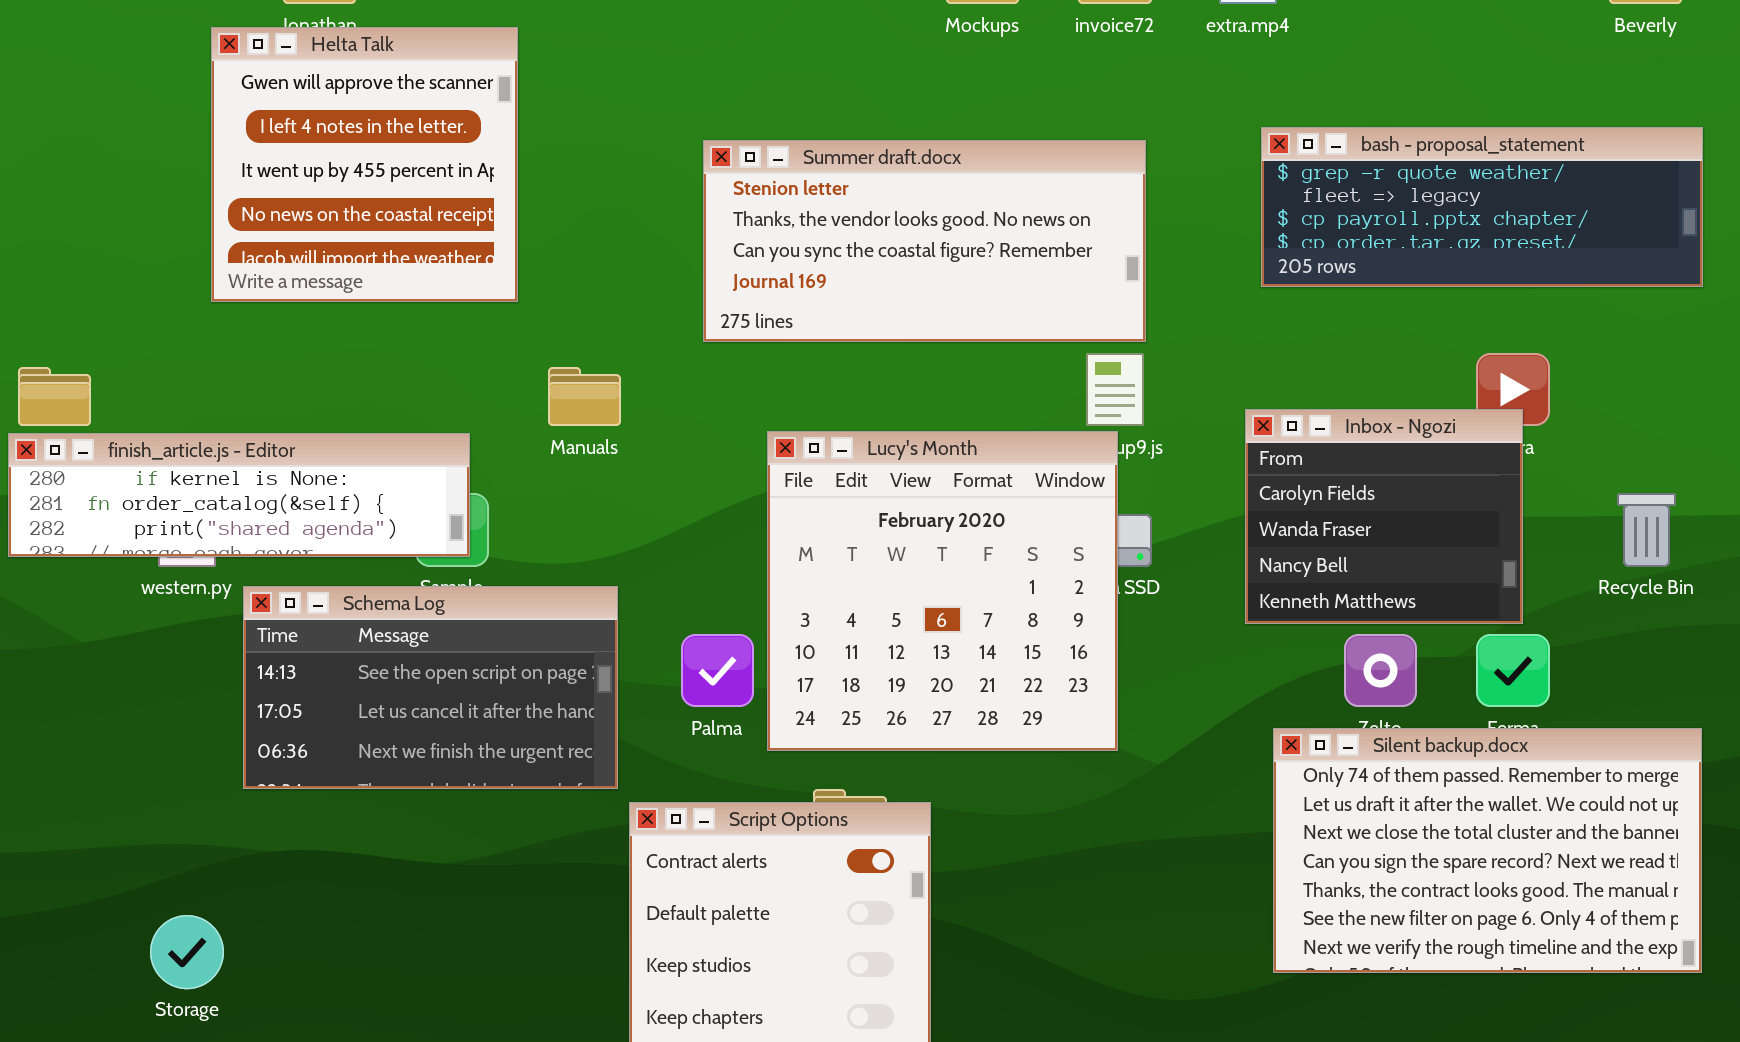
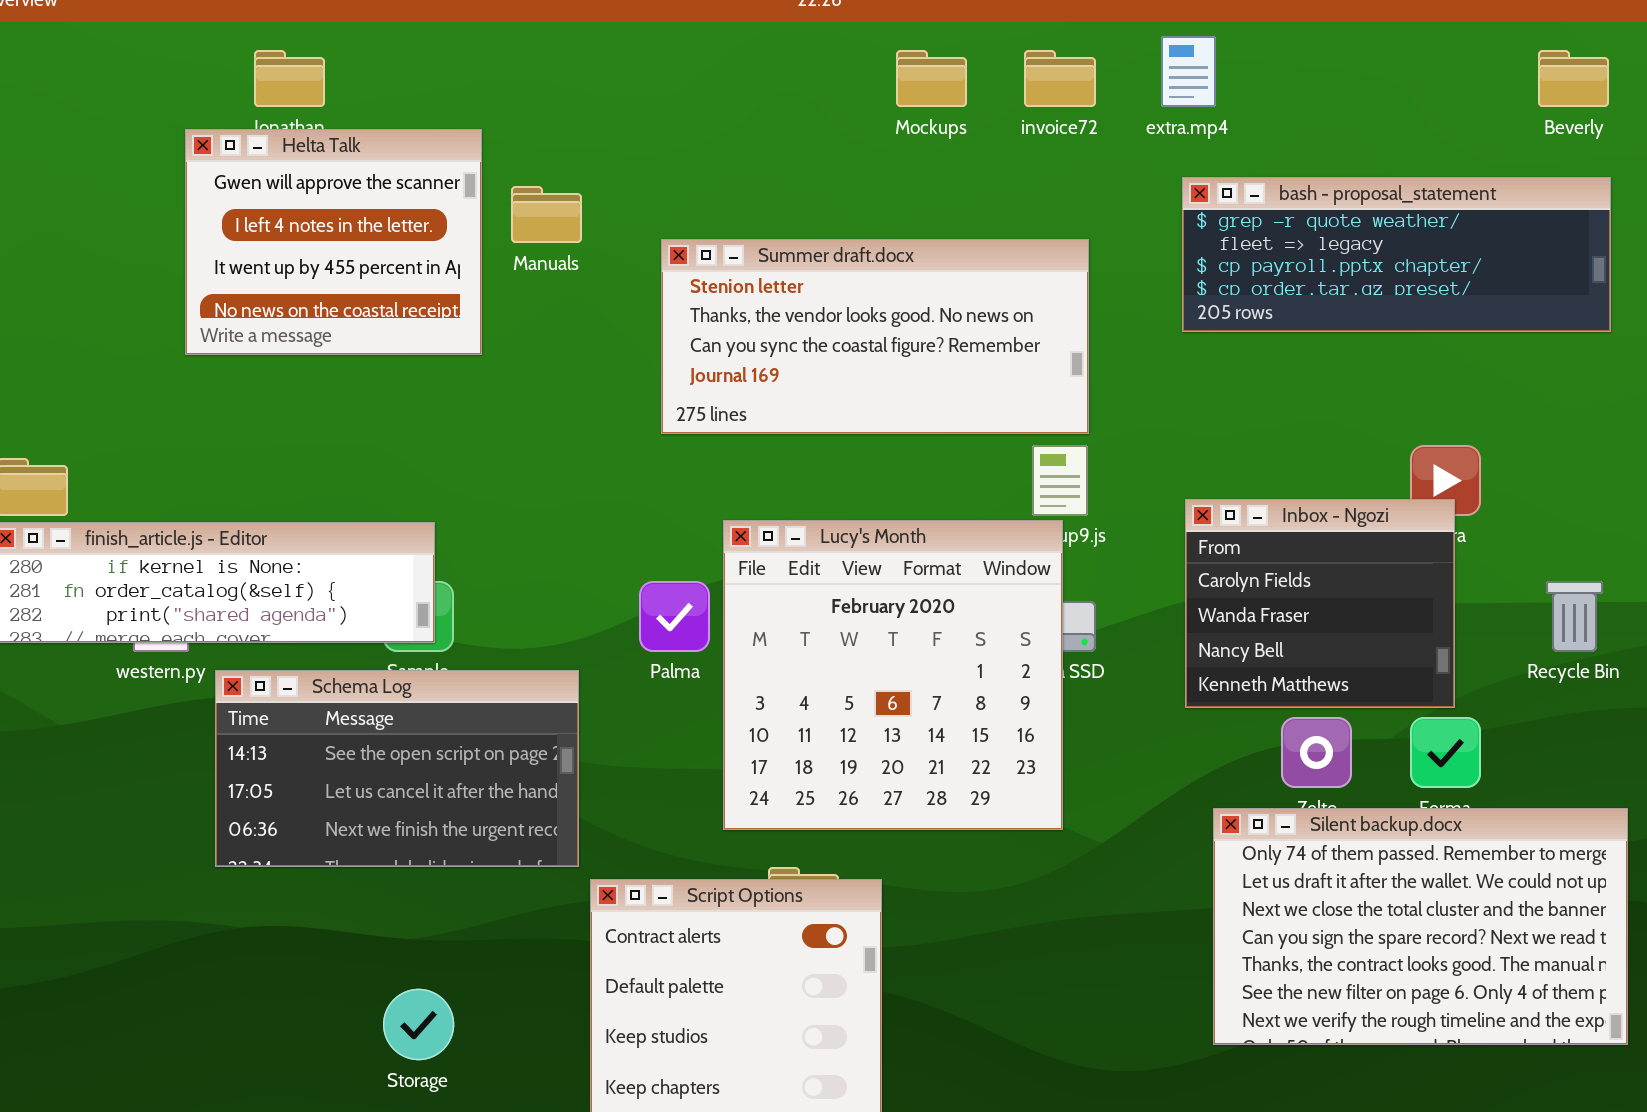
Helta Talk: [211,27,518,302] -> [185,129,482,355], resized
bash - proposal_statement: [1261,127,1703,287] -> [1182,177,1611,332], moved
Manuals: [548,367,621,426] -> [511,186,582,243], moved
Palma: [681,634,754,707] -> [639,581,710,652], moved
Storage: [150,915,224,989] -> [383,989,454,1060], moved

